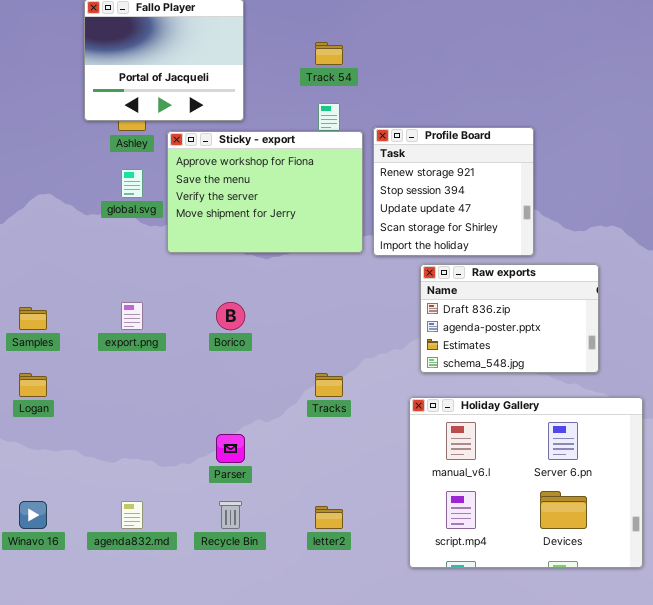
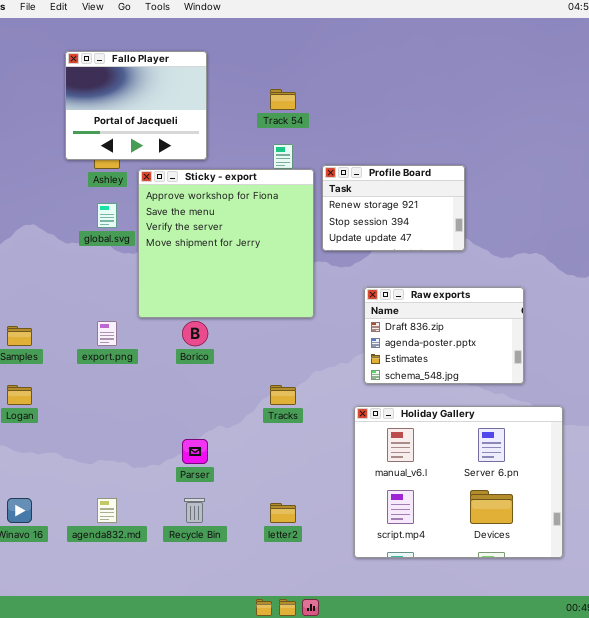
Profile Board: [373,127,534,256] -> [322,165,465,251], resized
Sticky - export: [167,131,363,253] -> [138,169,314,318], resized

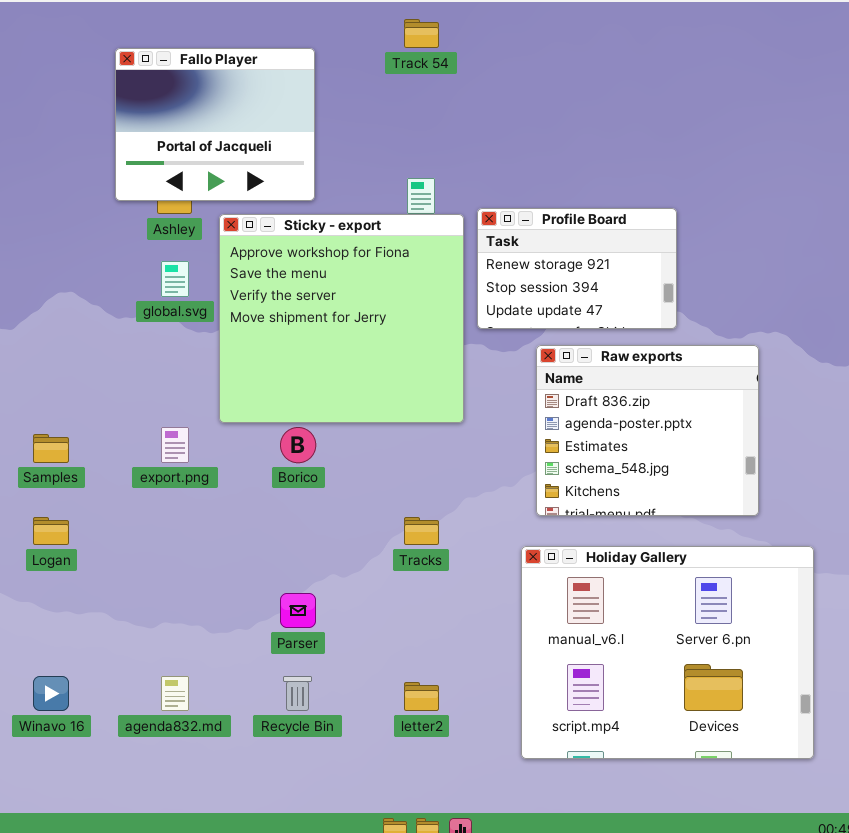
Track 54: [270,89,296,110] -> [404,19,439,48], moved
Raw exports: [364,287,524,384] -> [536,345,759,516], resized

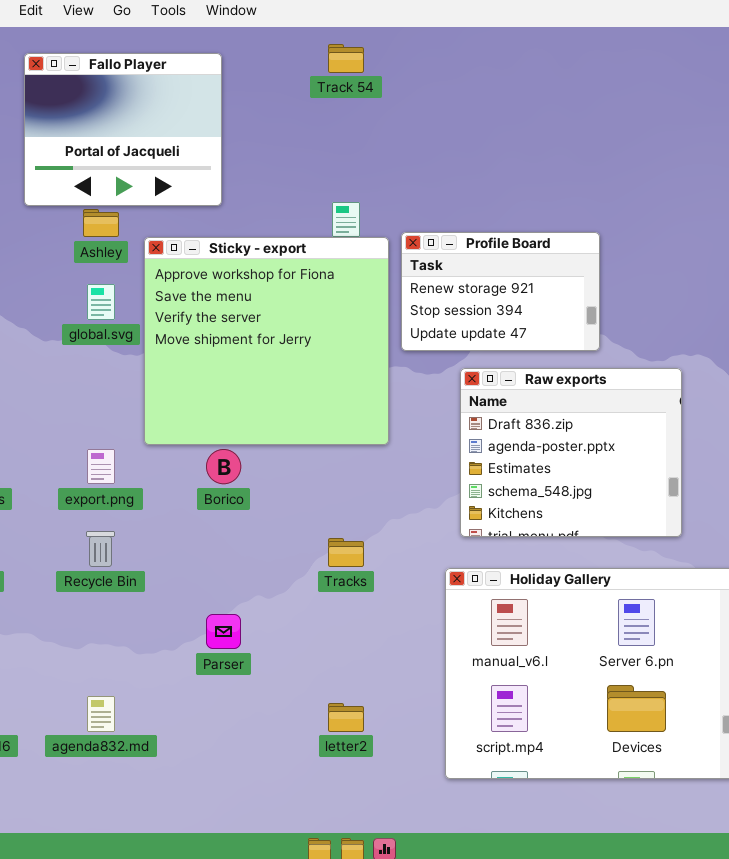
Fallo Player: [115,48,315,201] -> [24,53,222,206], moved
Recycle Bin: [283,676,312,711] -> [86,531,115,567], moved

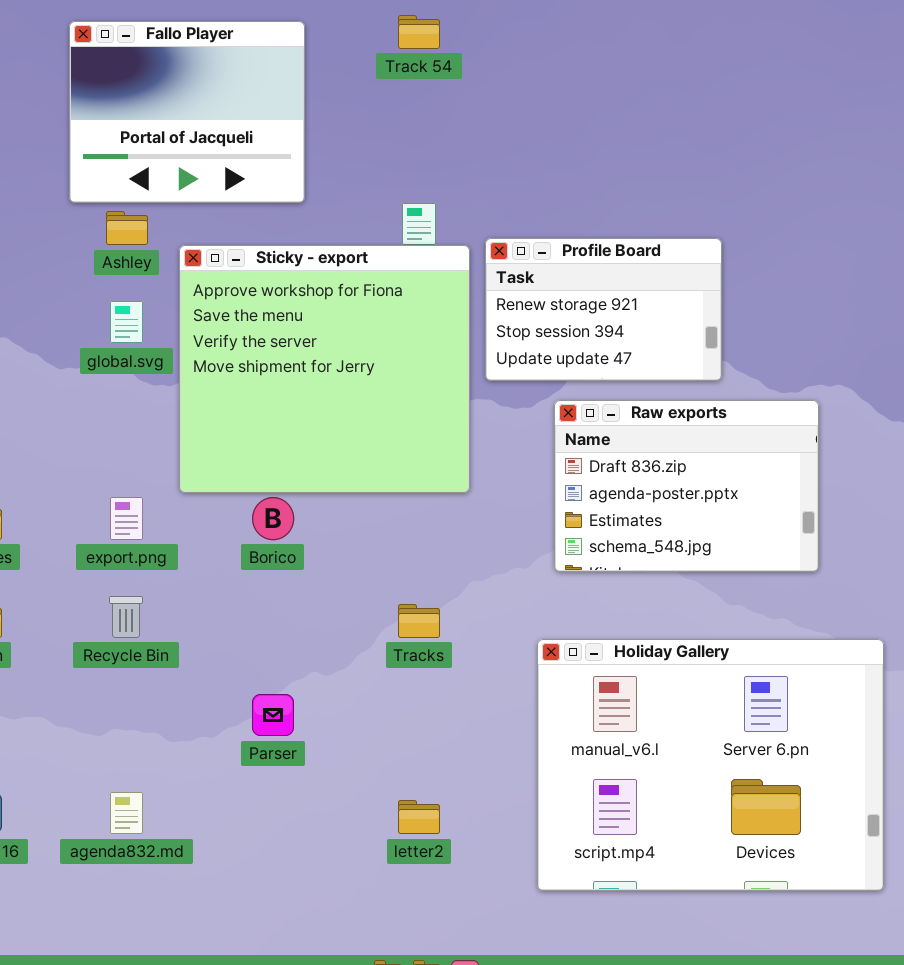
Fallo Player: [24,53,222,206] -> [69,21,305,203], moved
Raw exports: [460,368,682,537] -> [554,400,819,572], resized

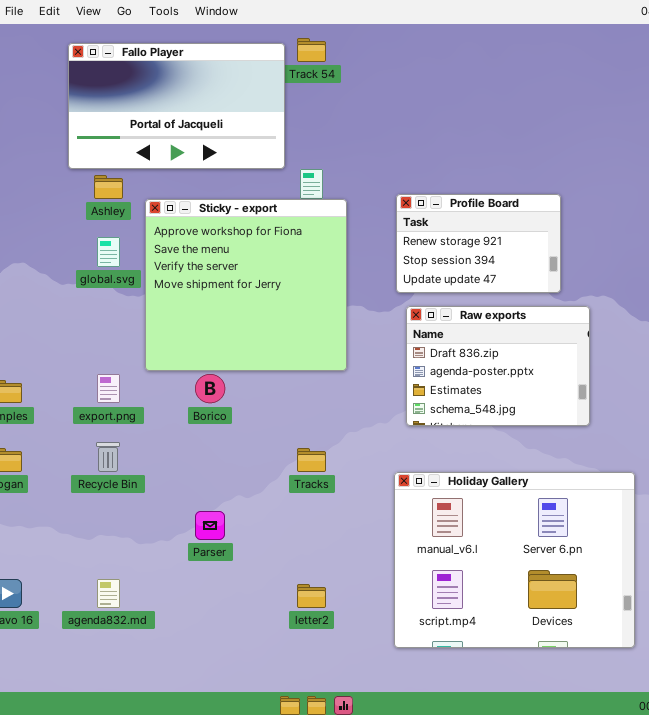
Fallo Player: [69,21,305,203] -> [68,43,285,169], resized
Profile Board: [485,238,722,381] -> [396,194,561,293], moved

